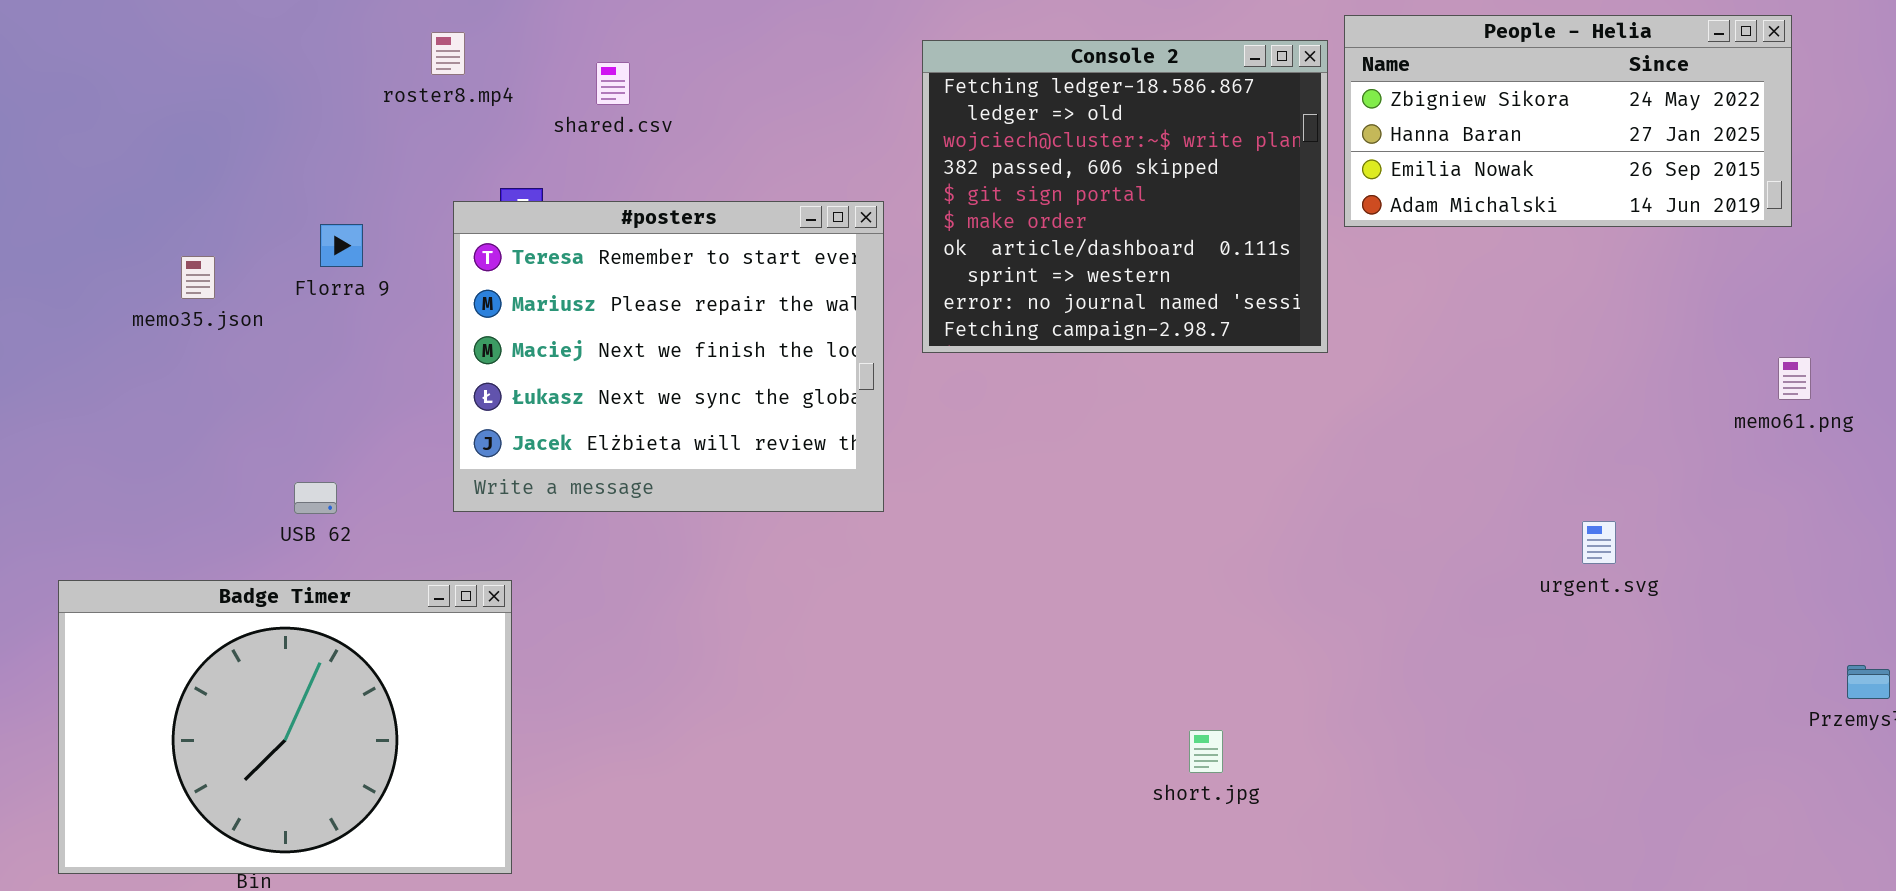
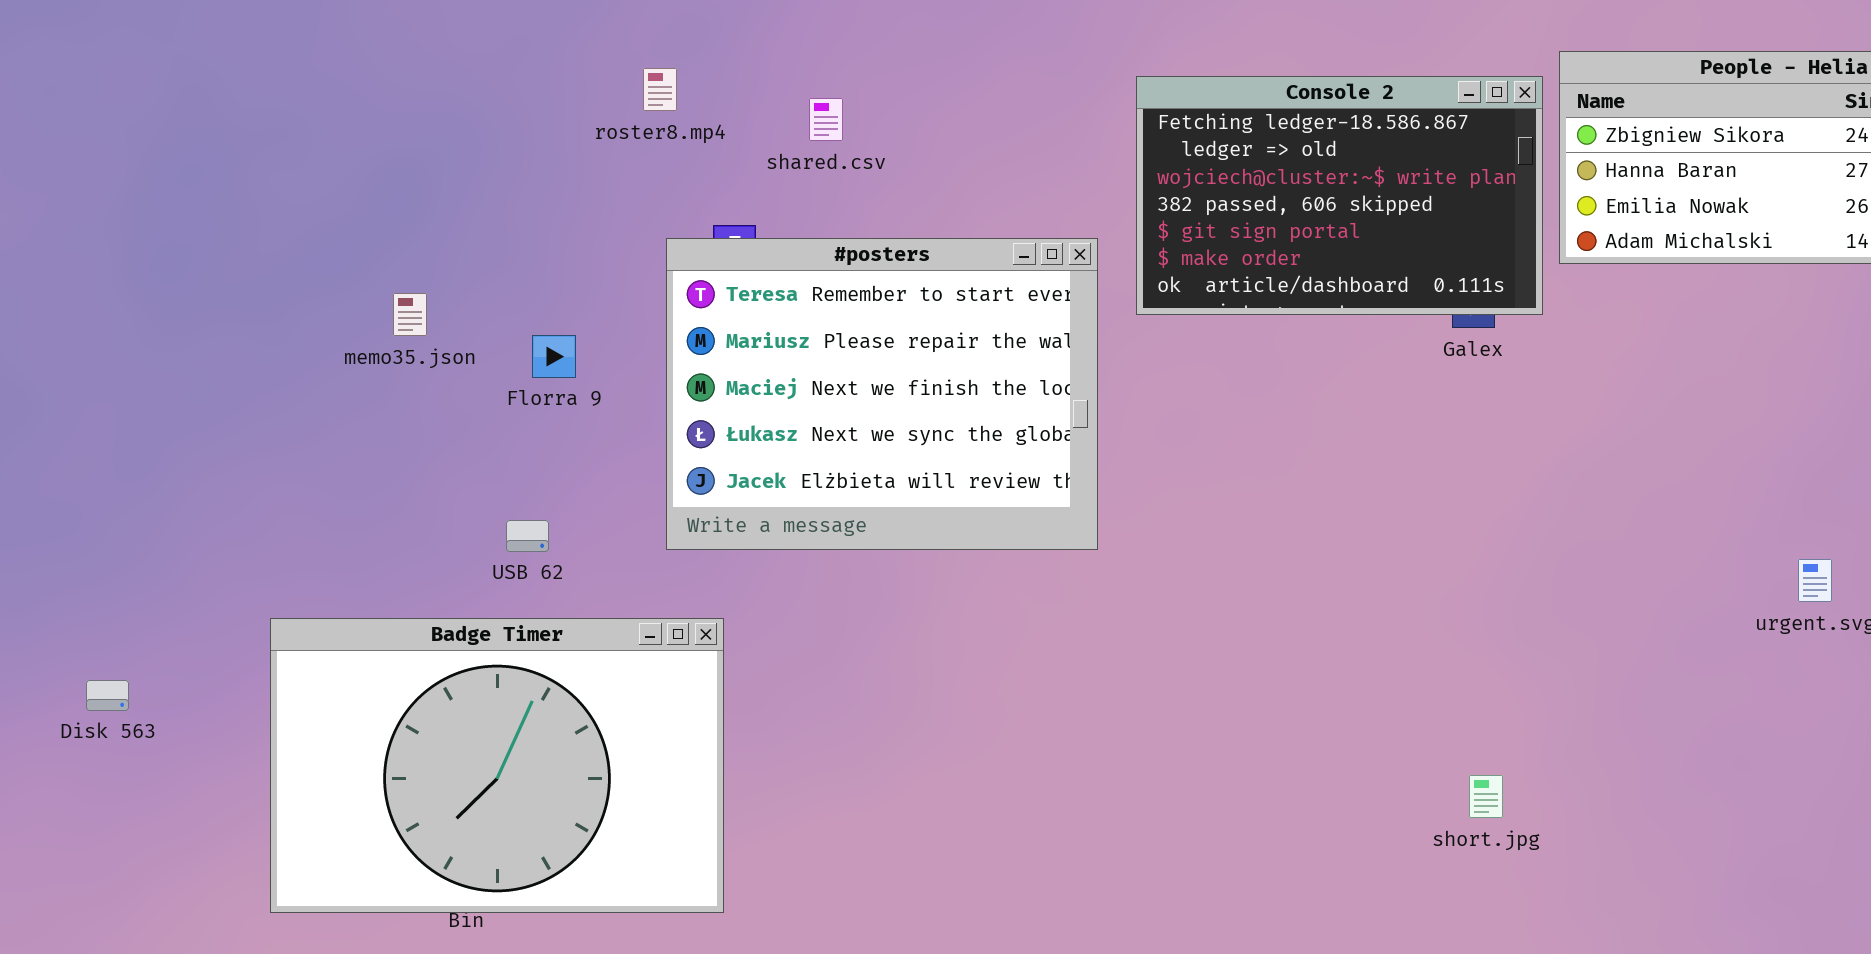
Console 2: [922,40,1328,353] -> [1136,76,1543,315], resized
Florra 9: [320,224,363,267] -> [532,335,576,378], moved
short.jpg: [1189,730,1223,773] -> [1469,775,1503,818], moved

